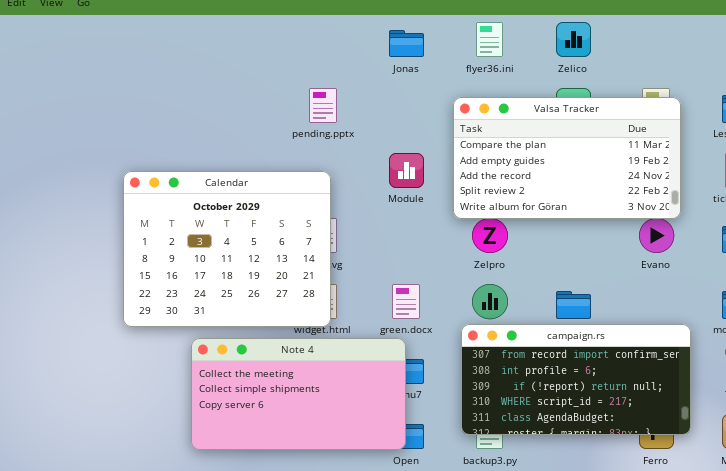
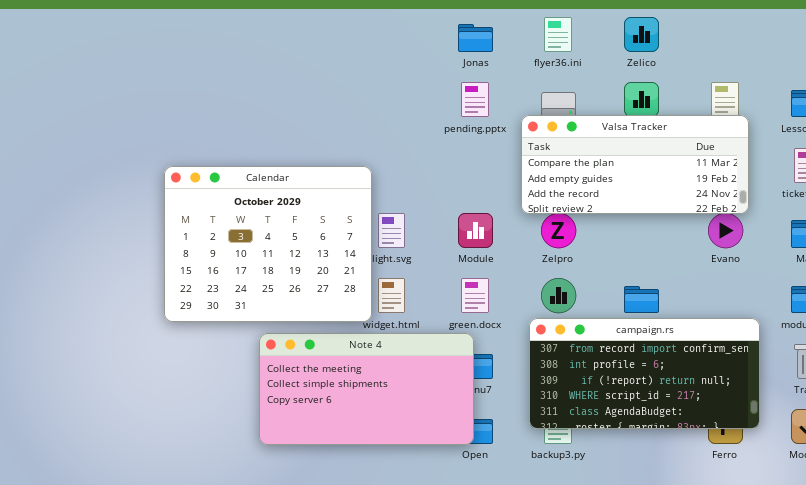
pending.pptx: [309,88,337,123] -> [461,82,489,117], moved
Valsa Tracker: [453,97,681,219] -> [521,115,749,214], resized
Module: [389,153,424,188] -> [458,213,493,248], moved
Calendar: [123,171,331,327] -> [164,166,372,322], moved

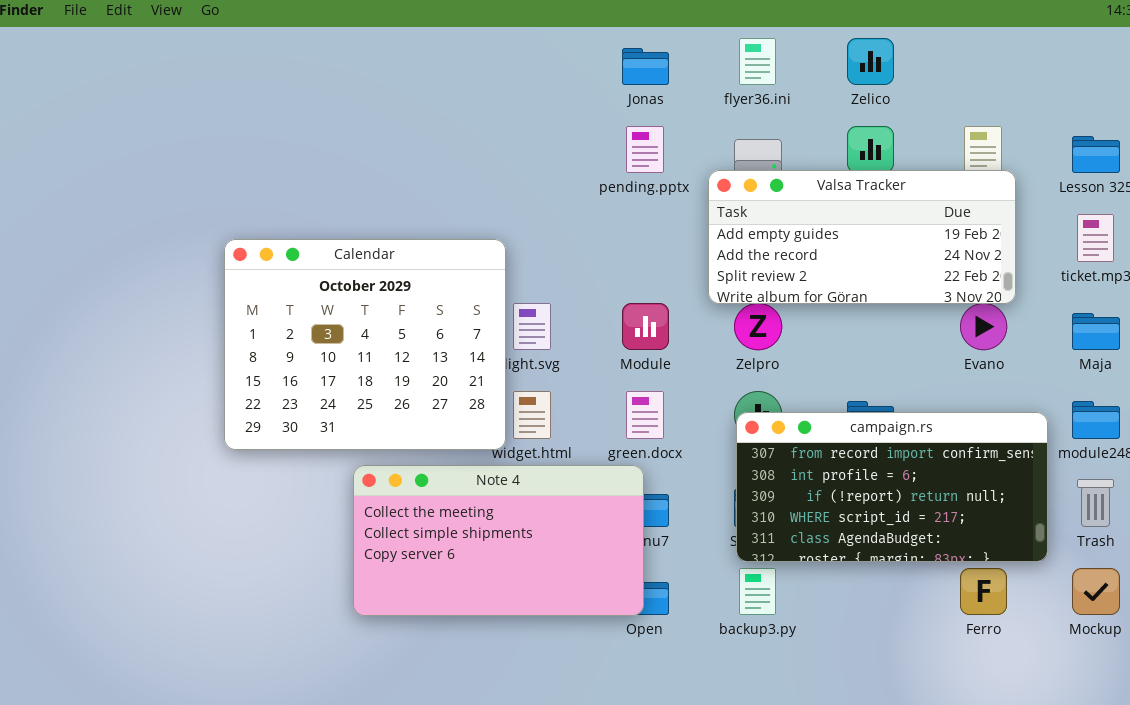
Valsa Tracker: [521,115,749,214] -> [708,170,1016,304], scrolled down 1 row
campaign.rs: [529,318,760,429] -> [736,412,1048,562], moved

